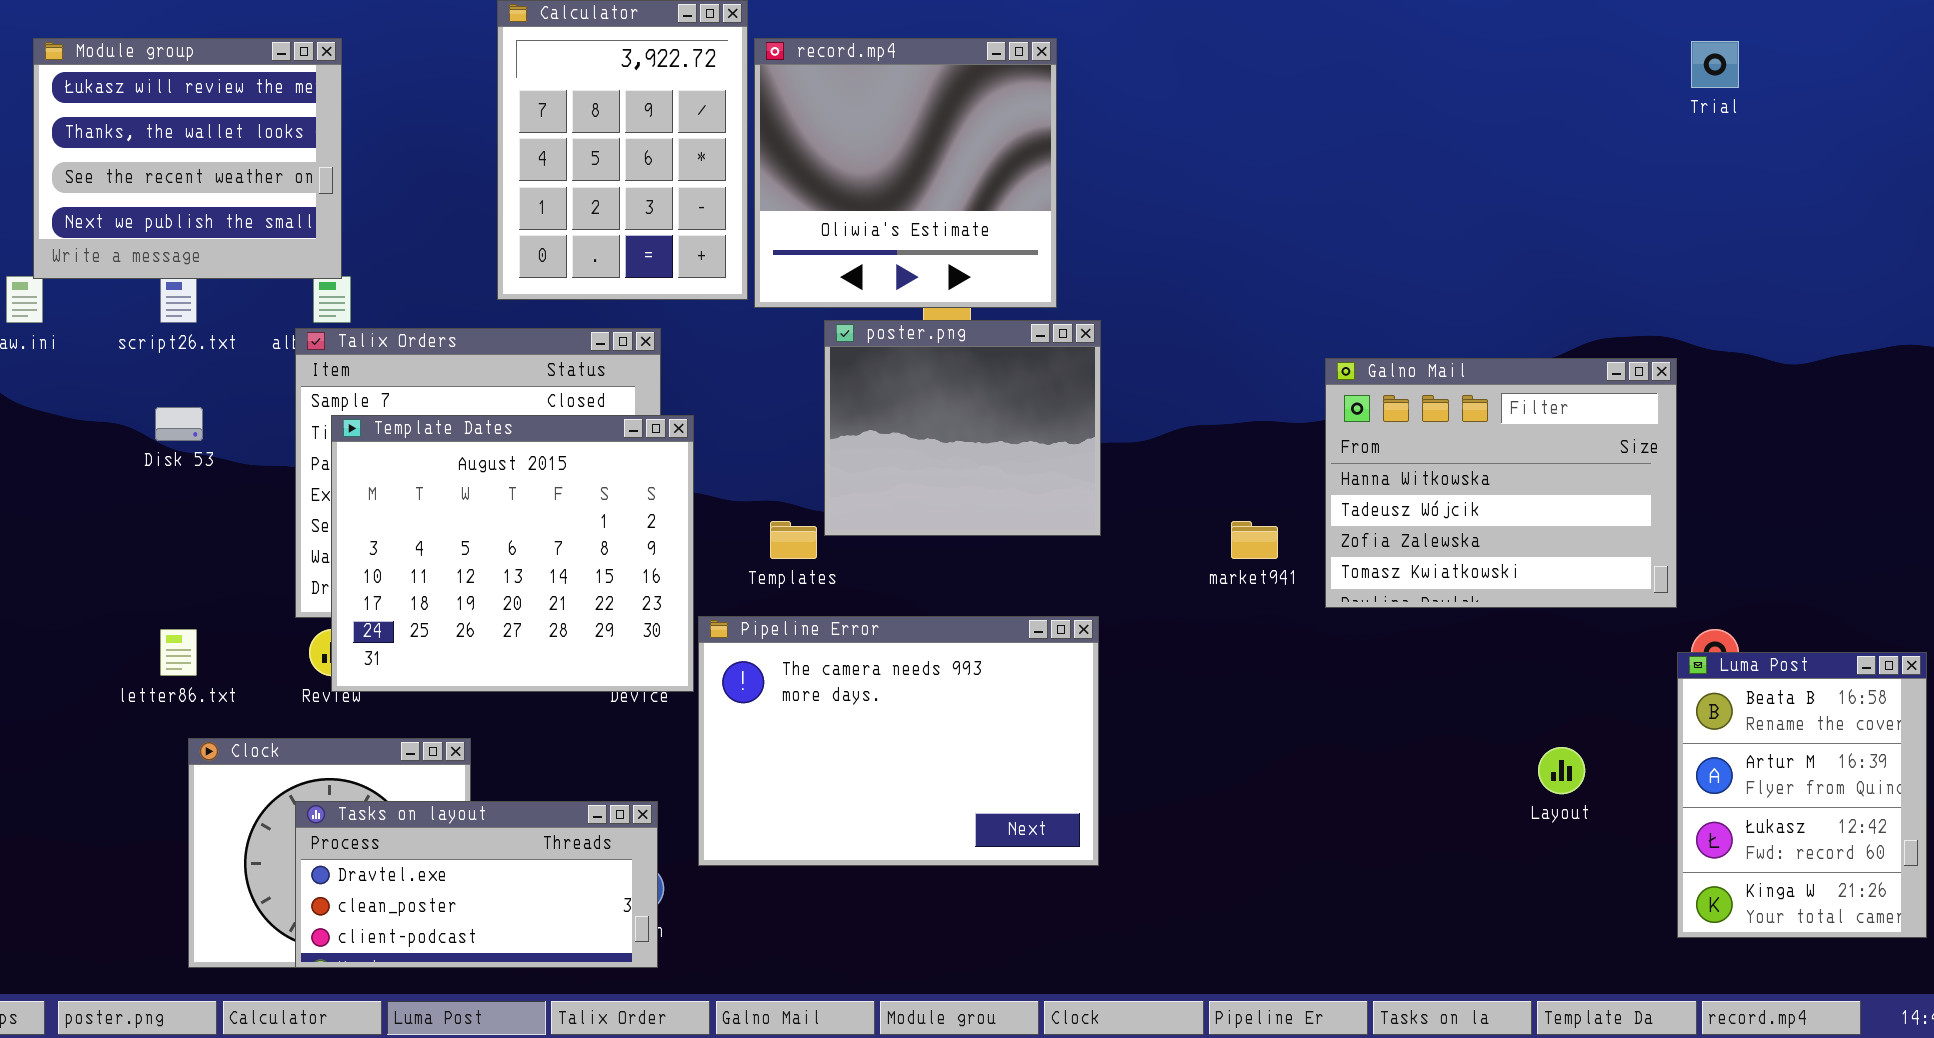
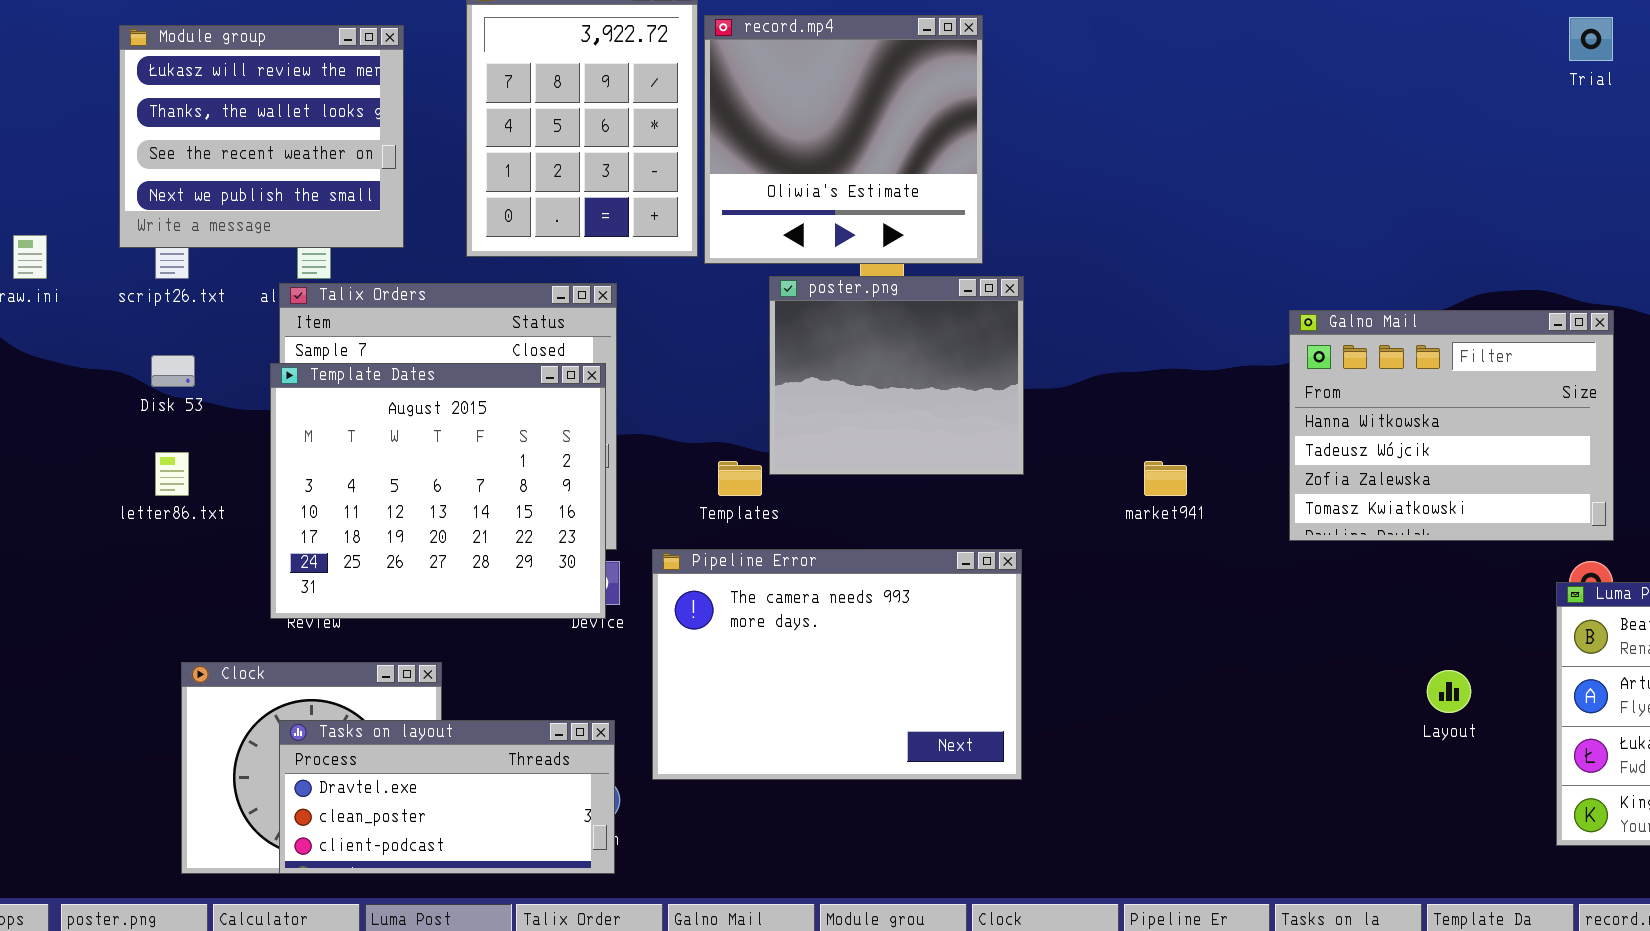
Module group: [33,38,342,279] -> [119,25,404,248], moved
Galno Mail: [1325,358,1677,608] -> [1289,310,1614,541], moved
Template Dates: [331,415,694,692] -> [270,363,606,619], moved
letter86.txt: [160,629,197,676] -> [155,452,189,496], moved

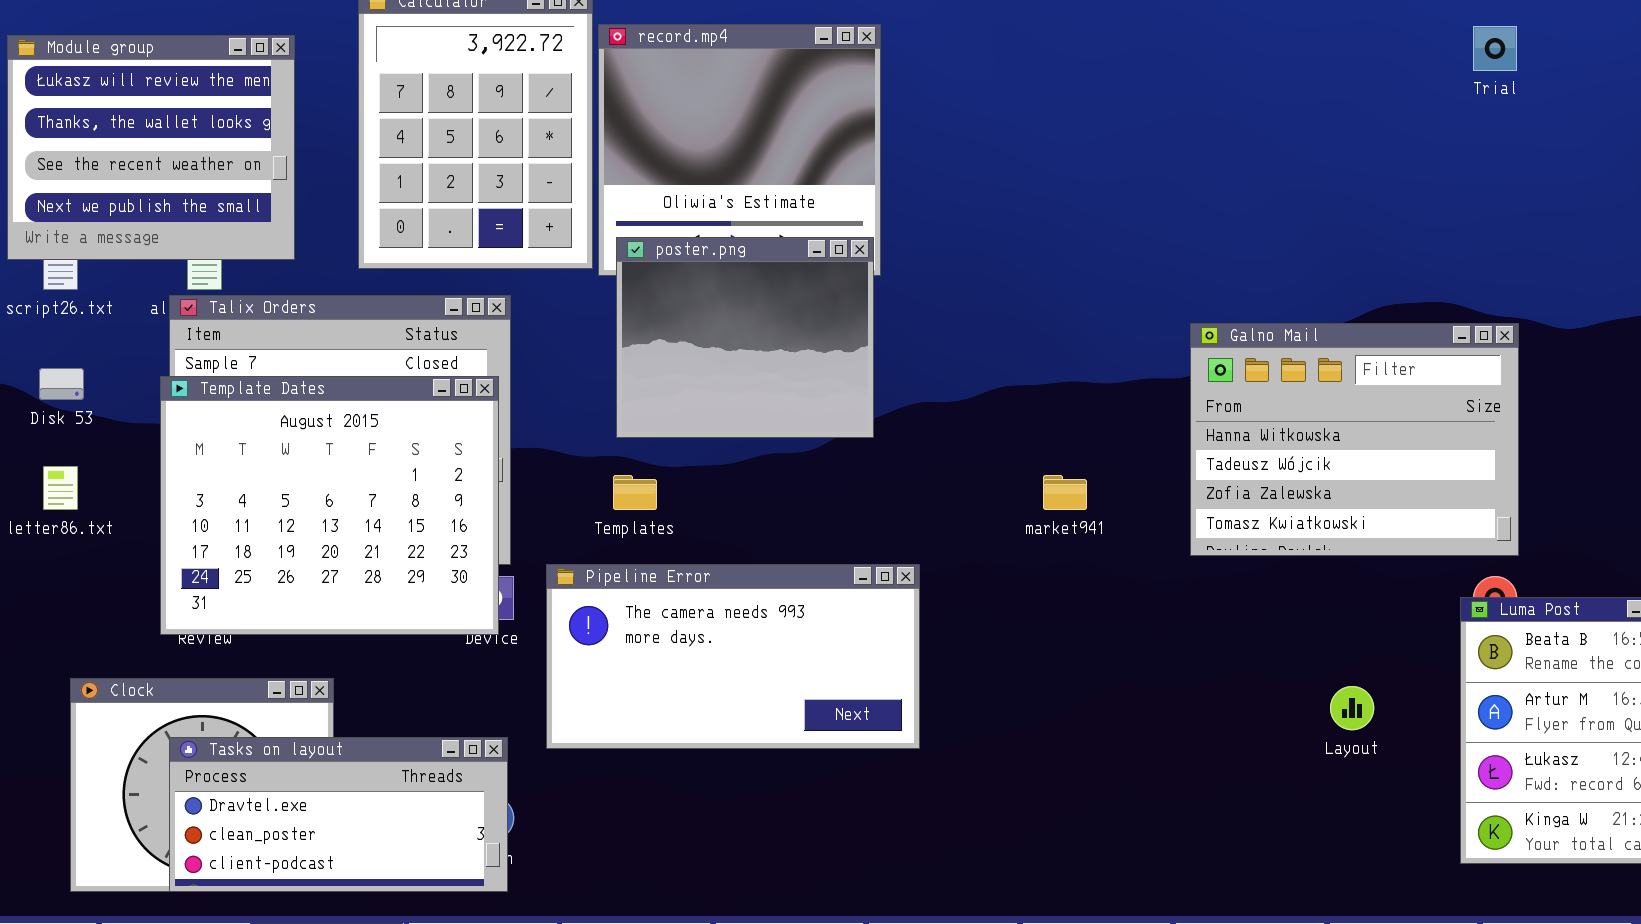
poster.png: [769,276,1024,475] -> [616,237,874,438], moved
Pipeline Error: [652,549,1022,780] -> [546,564,920,749], resized

